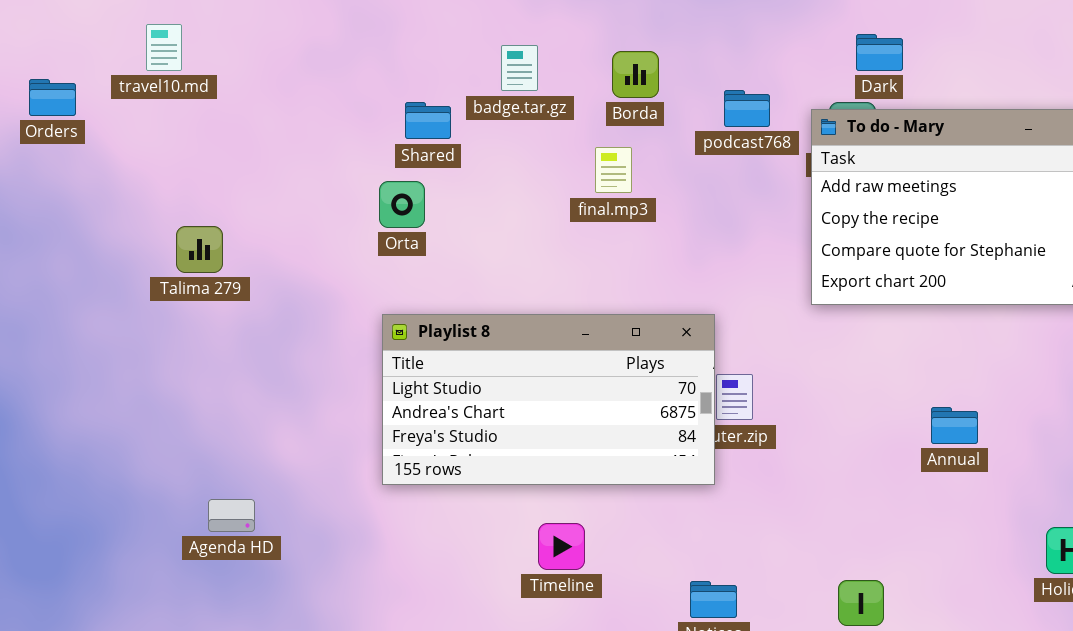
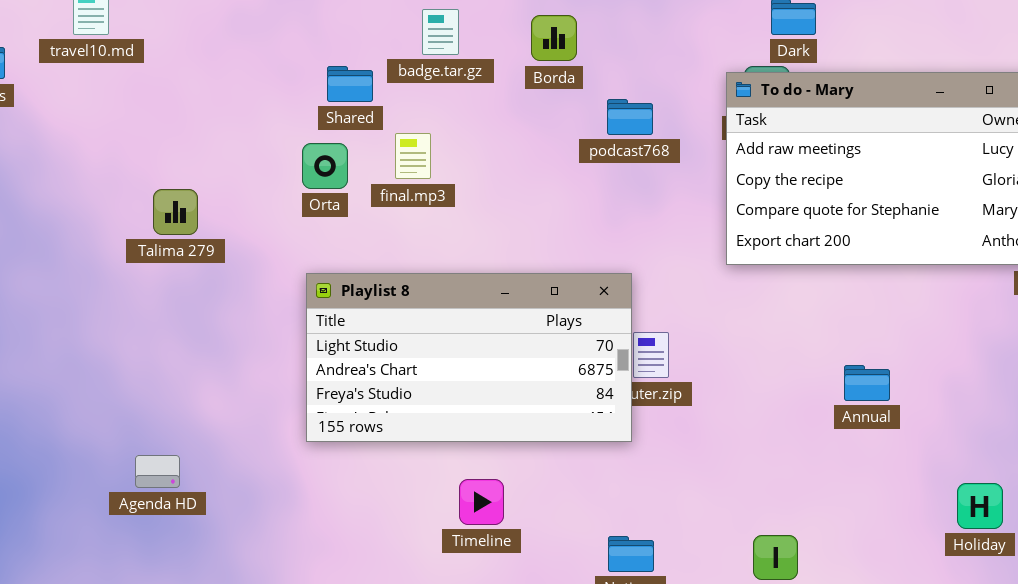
podcast768: [724,90,770,127] -> [607,99,653,135], moved
final.mp3: [595,147,632,193] -> [395,133,431,179], moved
Talima 279: [176,226,223,273] -> [153,189,198,235], moved

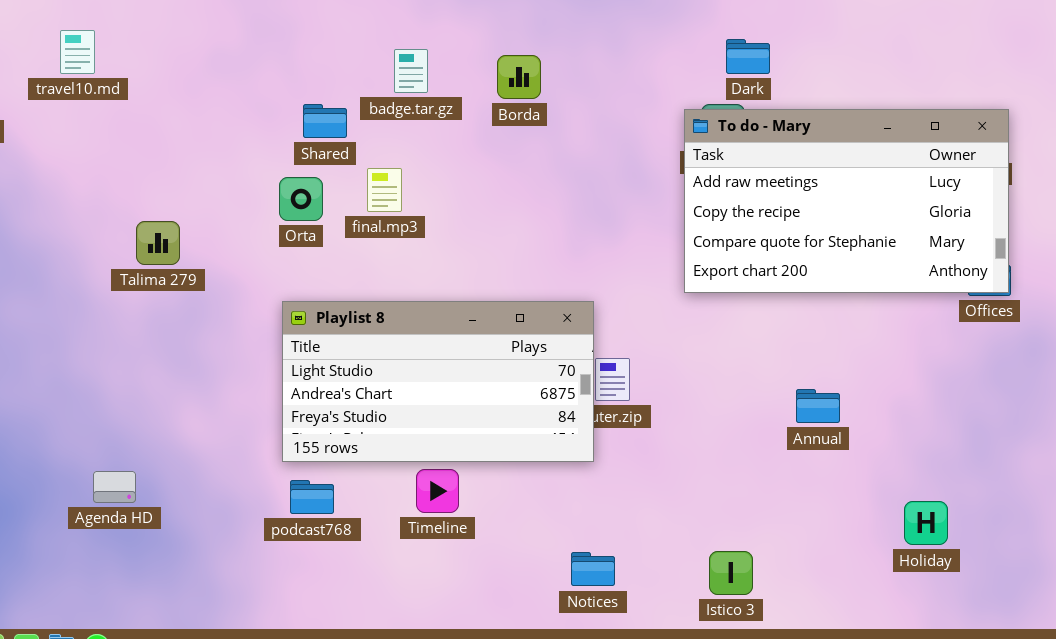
podcast768: [607,99,653,135] -> [290,480,334,514], moved
Agenda HD: [135,455,180,488] -> [93,471,136,503], moved
Timeline: [459,479,504,525] -> [416,469,459,513], moved

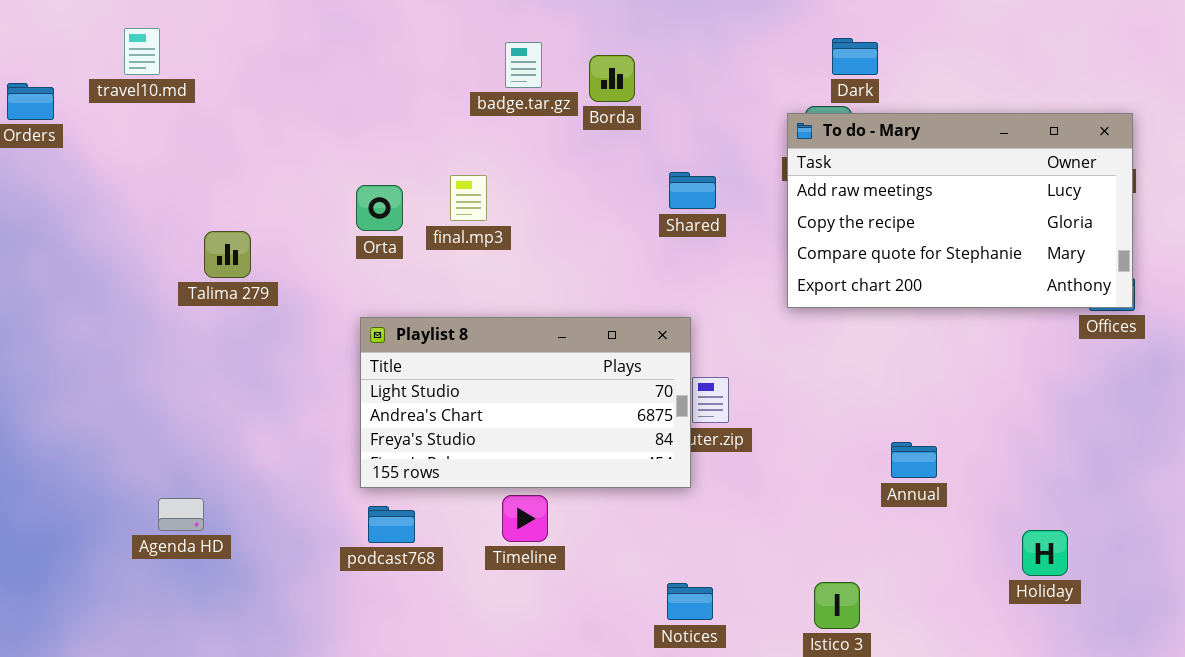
badge.tar.gz: [394,49,428,93] -> [505,42,542,88], moved
Shared: [303,104,347,138] -> [669,172,716,209], moved
Annual: [796,389,840,423] -> [891,442,937,478], moved

